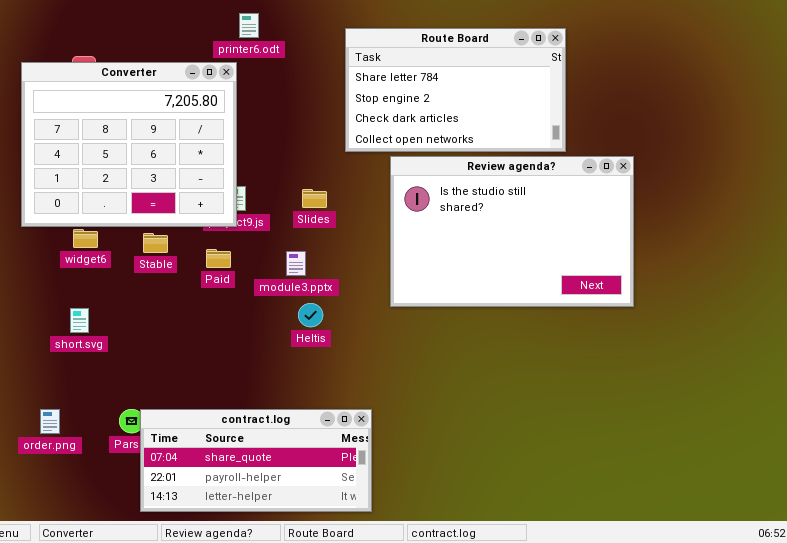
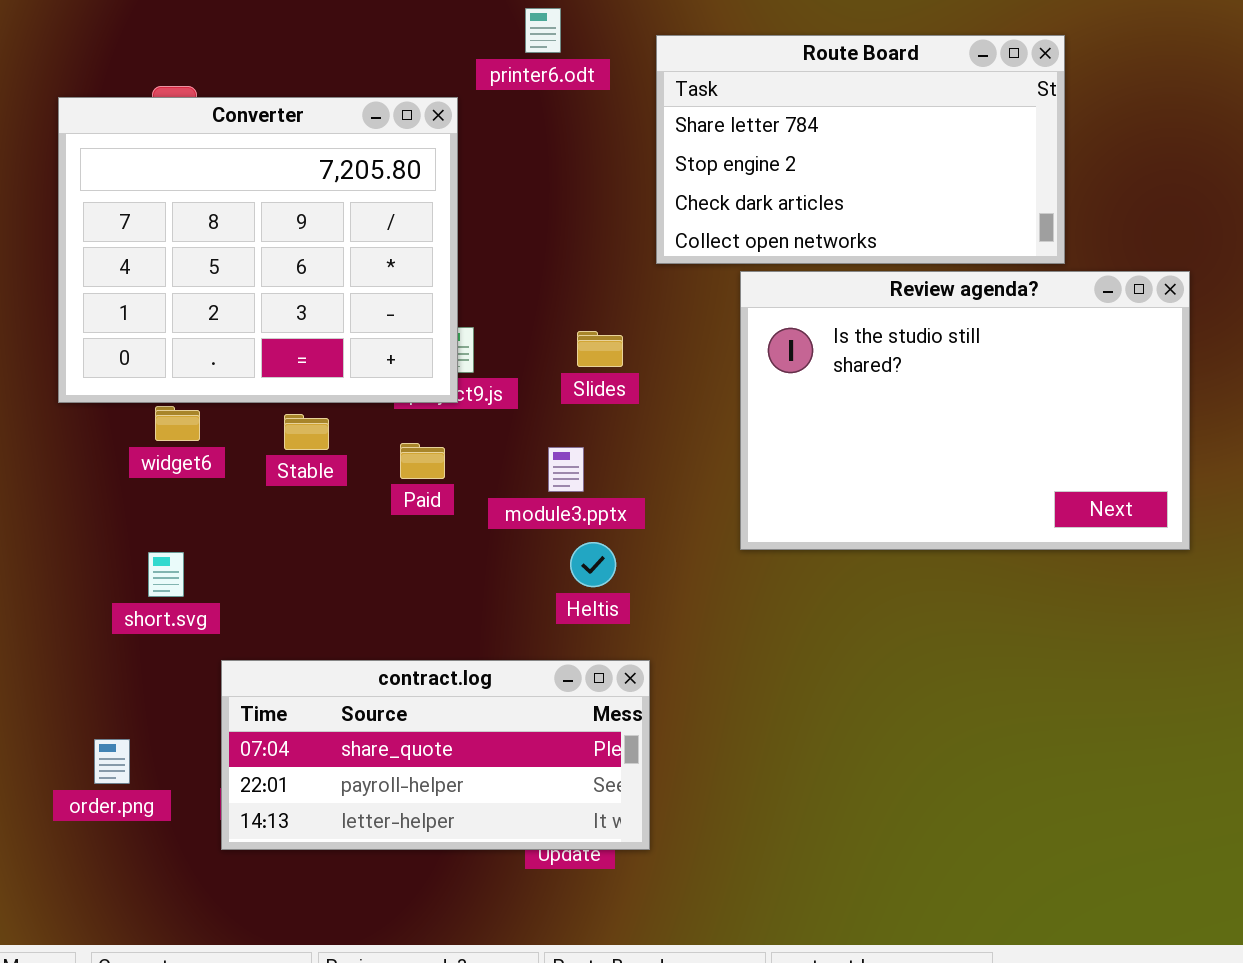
printer6.odt: [239,13,259,38] -> [525,8,561,53], moved
contract.log: [140,409,372,512] -> [221,660,650,850], moved

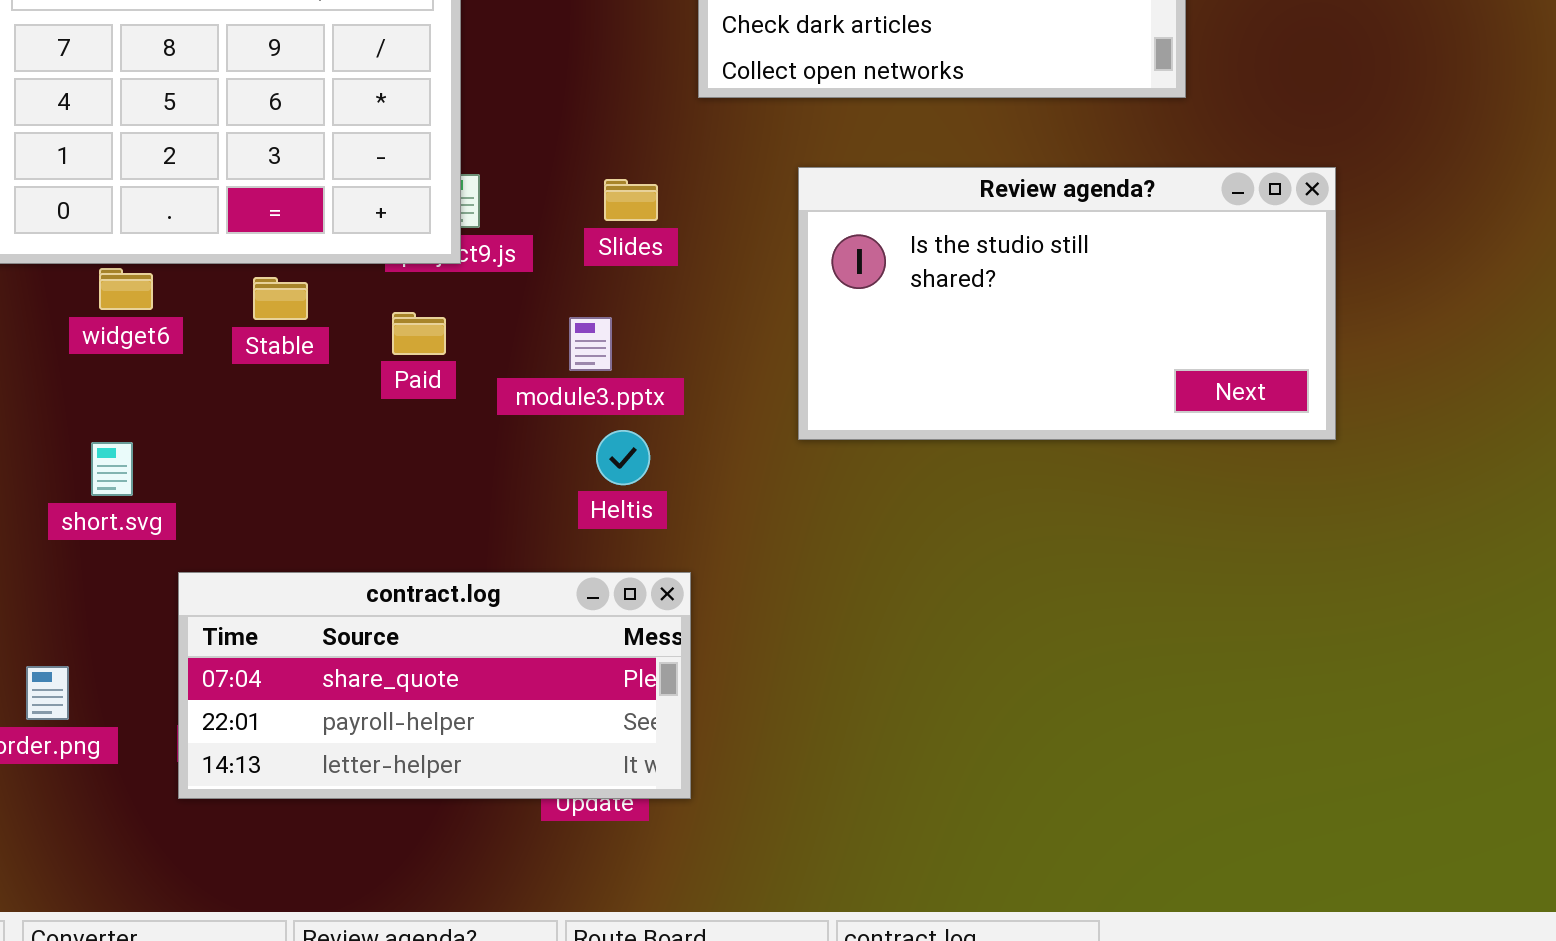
Review agenda?: [740,271,1190,550] -> [798,167,1336,440], resized

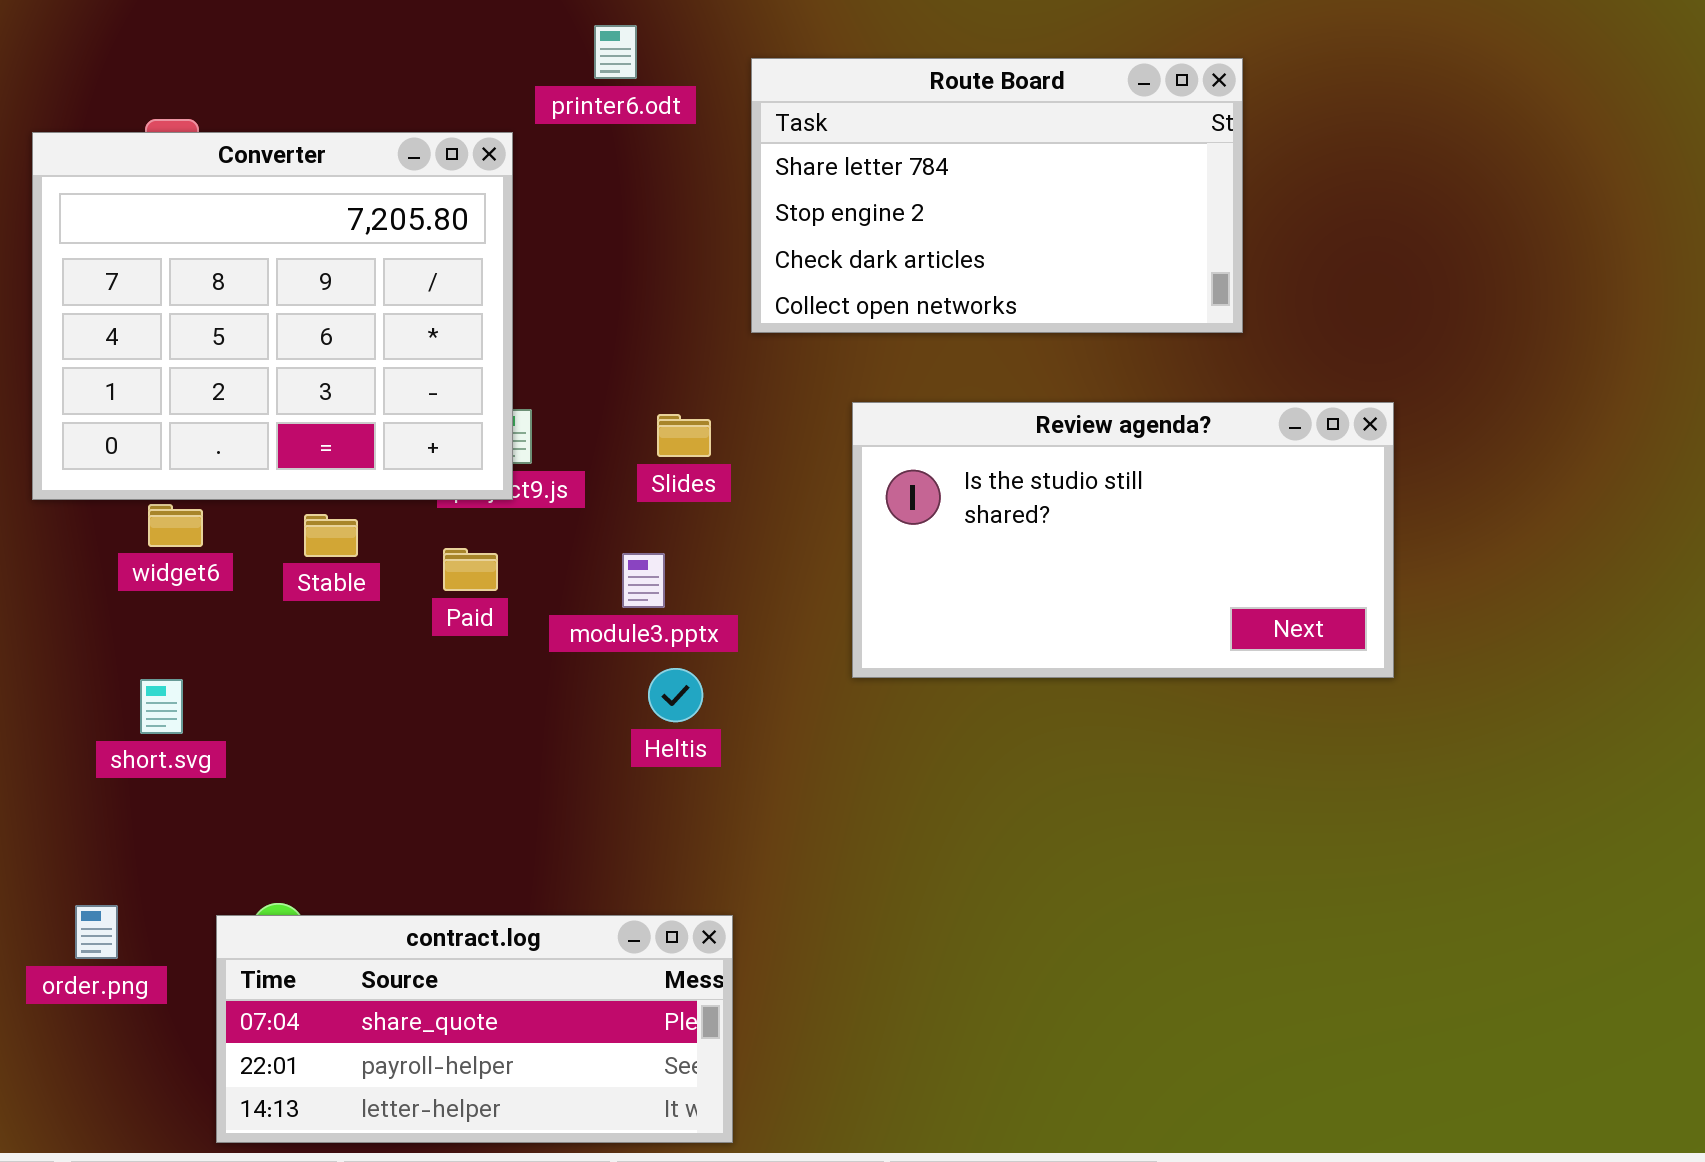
contract.log: [178,572,691,799] -> [216,915,733,1143], moved

